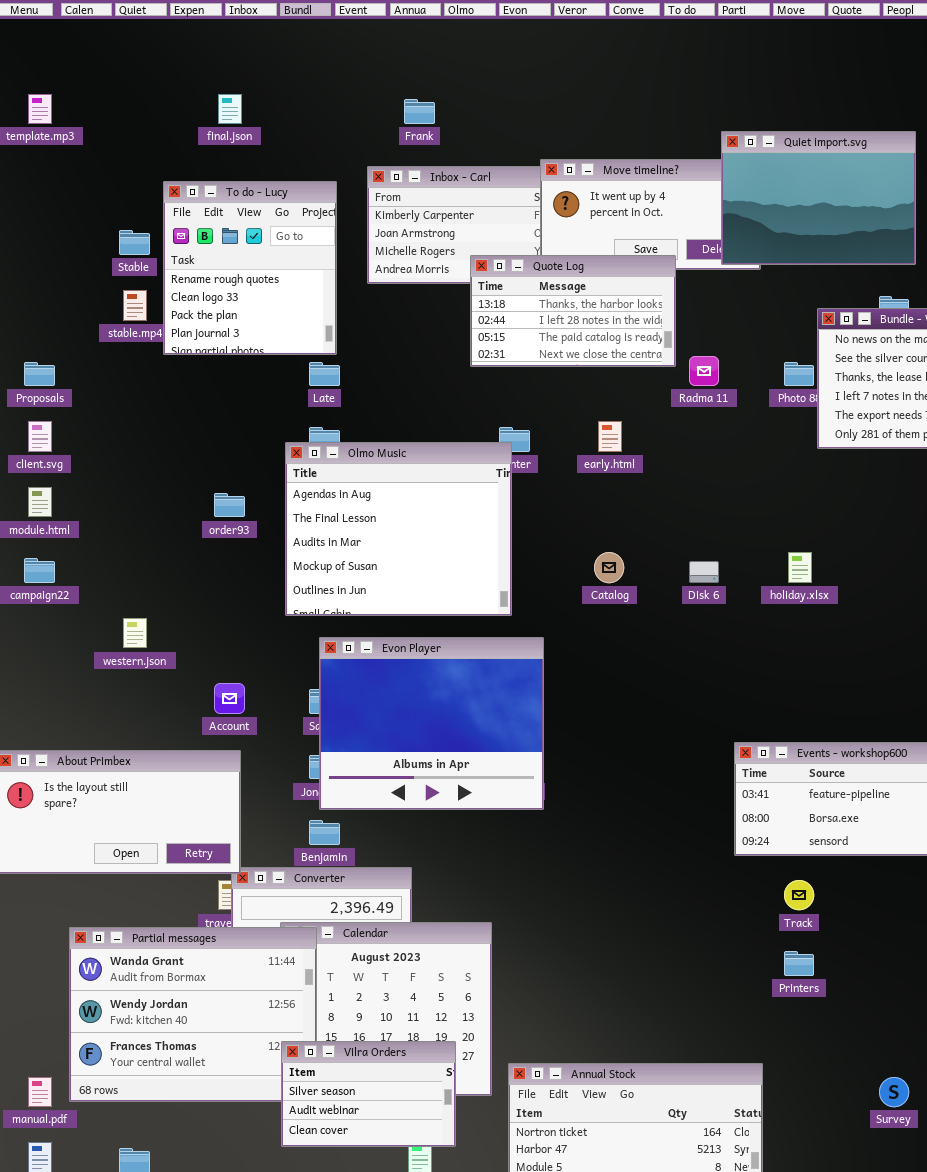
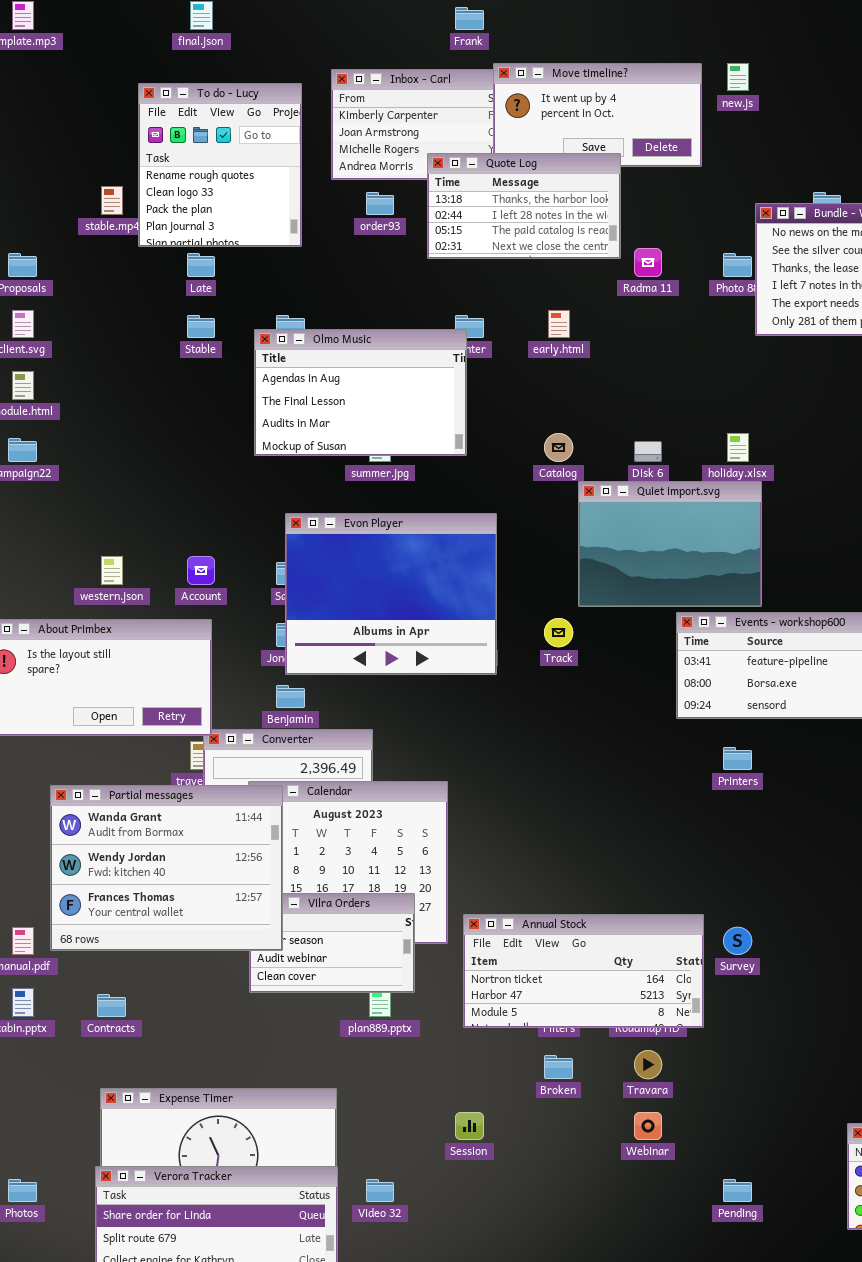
Frank: [404,99,435,124] -> [455,7,484,30], moved
Quiet import.svg: [721,131,916,265] -> [578,481,762,607], moved
Stable: [119,230,150,255] -> [187,315,215,338], moved
Late: [309,362,340,386] -> [187,253,215,277], moved
Olmo Music: [285,442,512,616] -> [254,329,467,456], resized
order93: [214,493,245,517] -> [366,192,394,215], moved
western.json: [123,618,147,648] -> [101,556,123,585], moved
Track: [784,880,814,910] -> [544,618,573,647], moved
Partial messages: [69,927,317,1102] -> [50,785,283,951], raised
Printers: [784,951,814,976] -> [723,747,752,770], moved
Survey: [879,1077,909,1107] -> [723,927,752,955], moved

